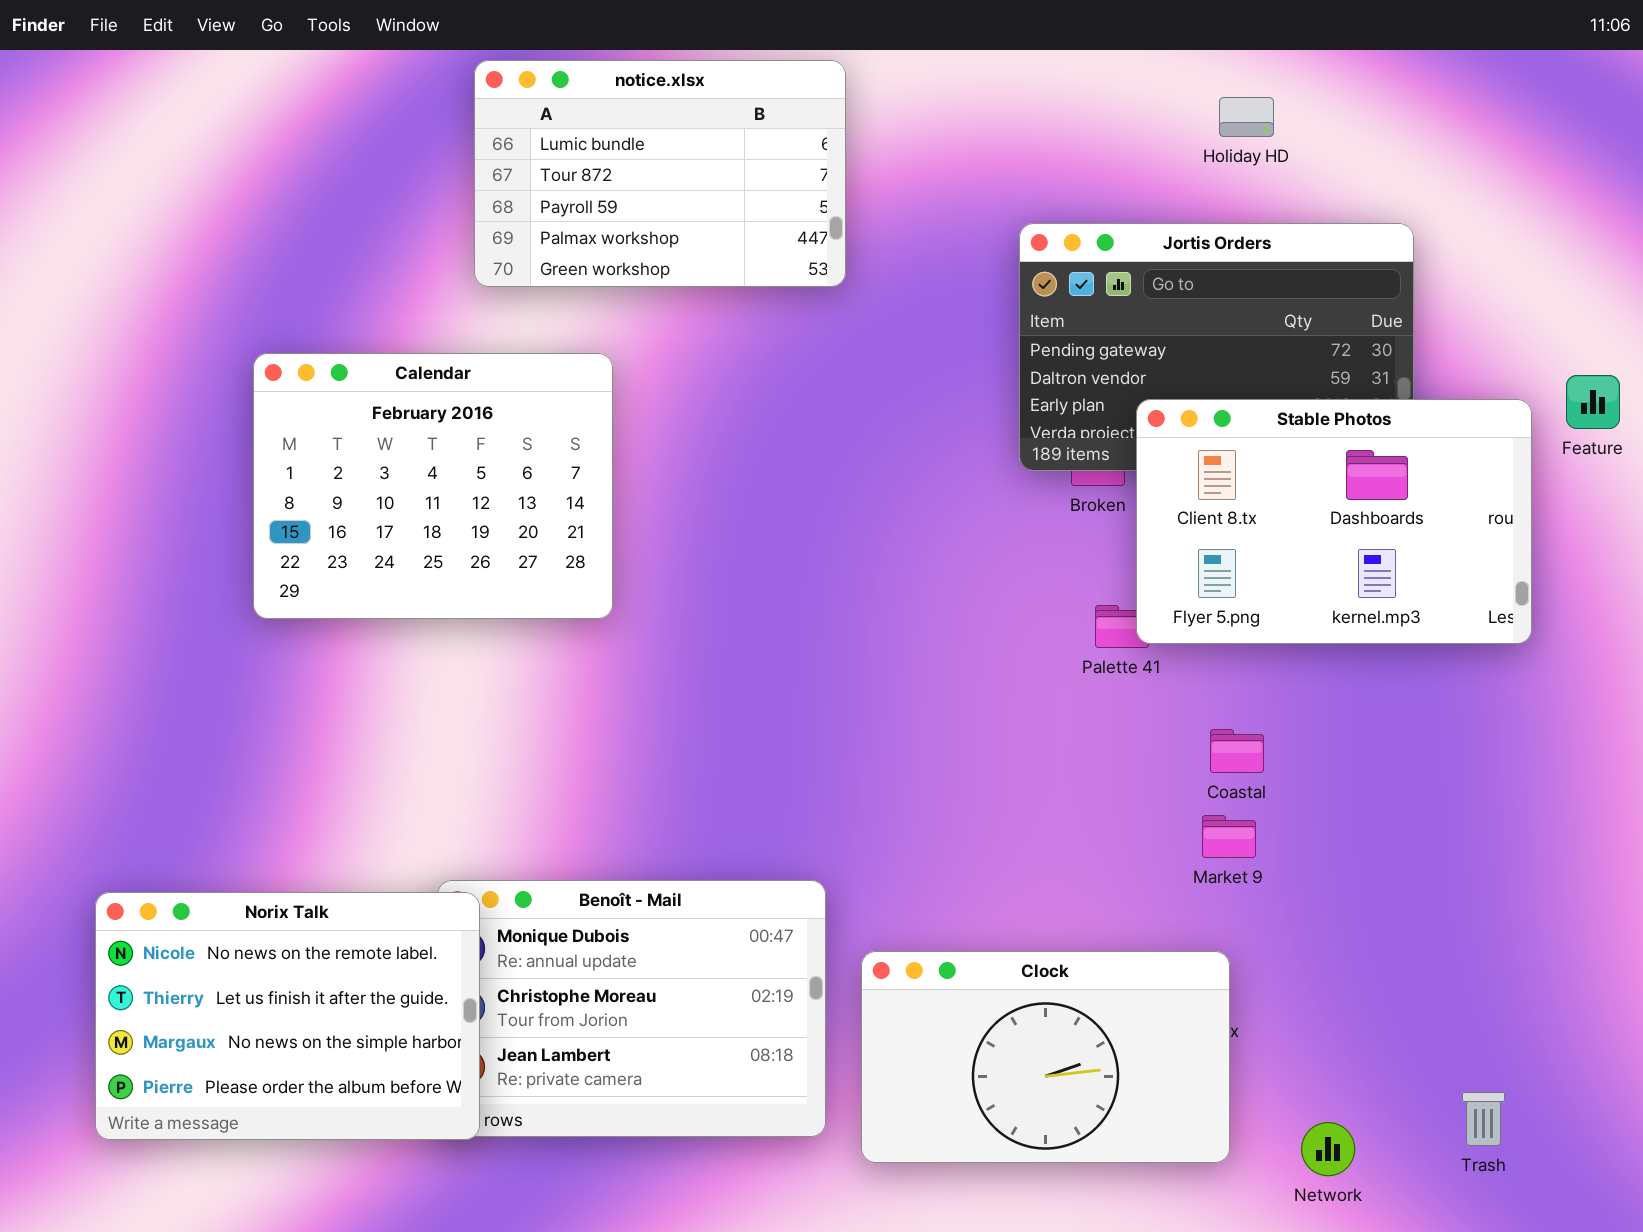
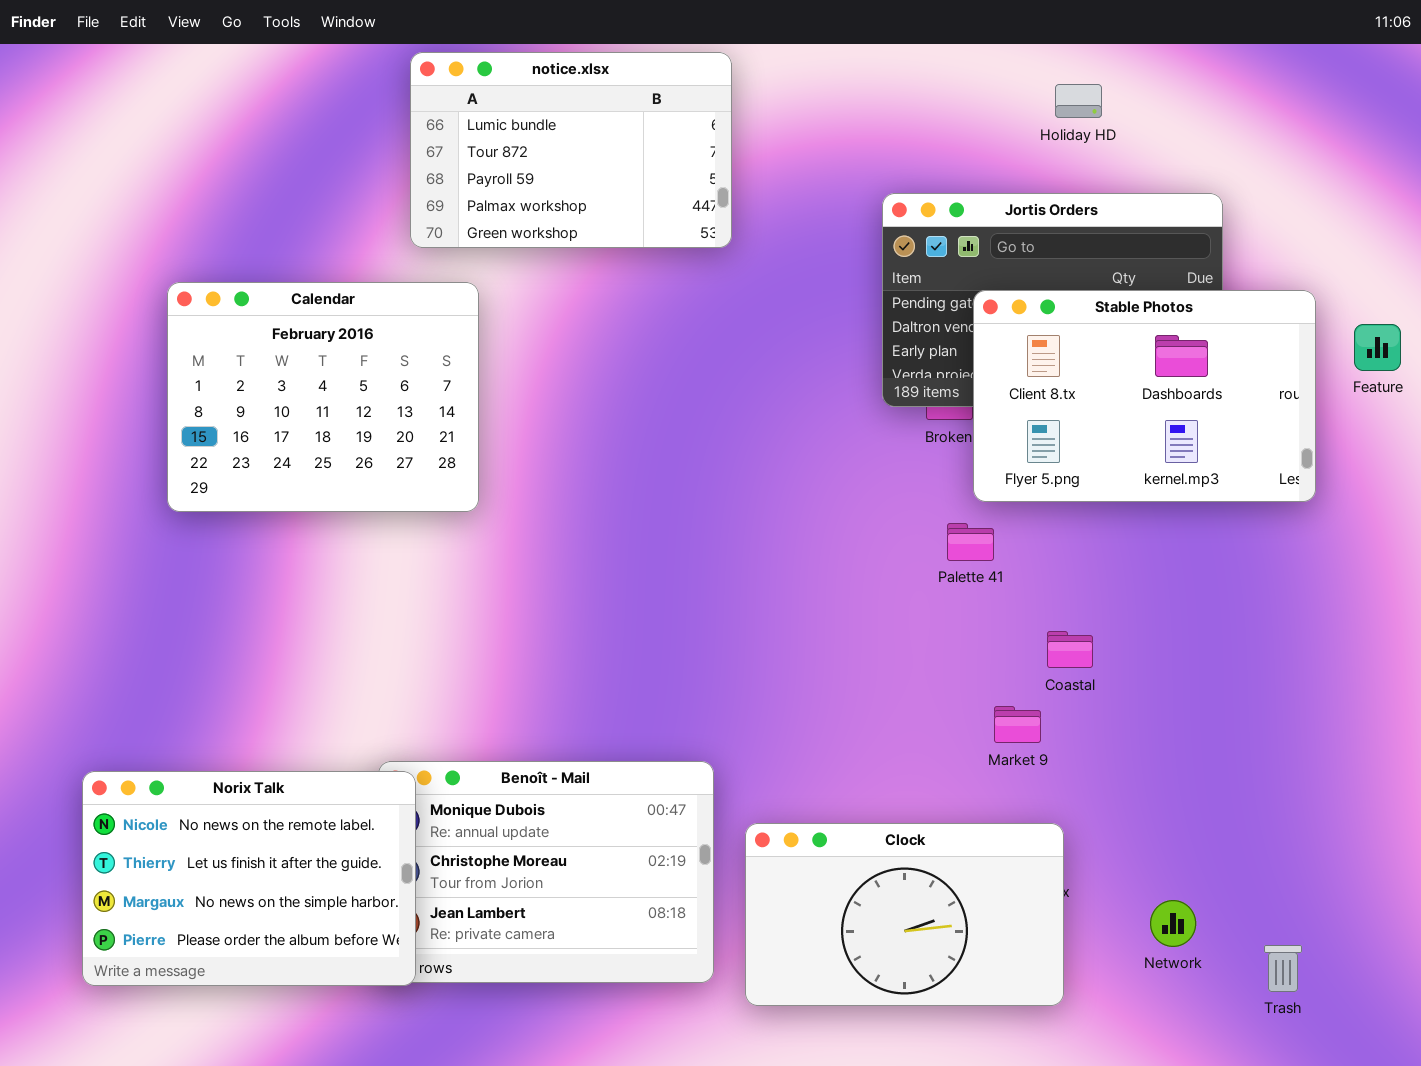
Calendar: [253,353,613,619] -> [167,282,479,512], moved
Stable Photos: [1136,399,1532,644] -> [973,290,1316,502], moved
Market 9: [1202,815,1256,858] -> [994,706,1041,743], moved
Network: [1301,1122,1355,1176] -> [1150,900,1196,947], moved

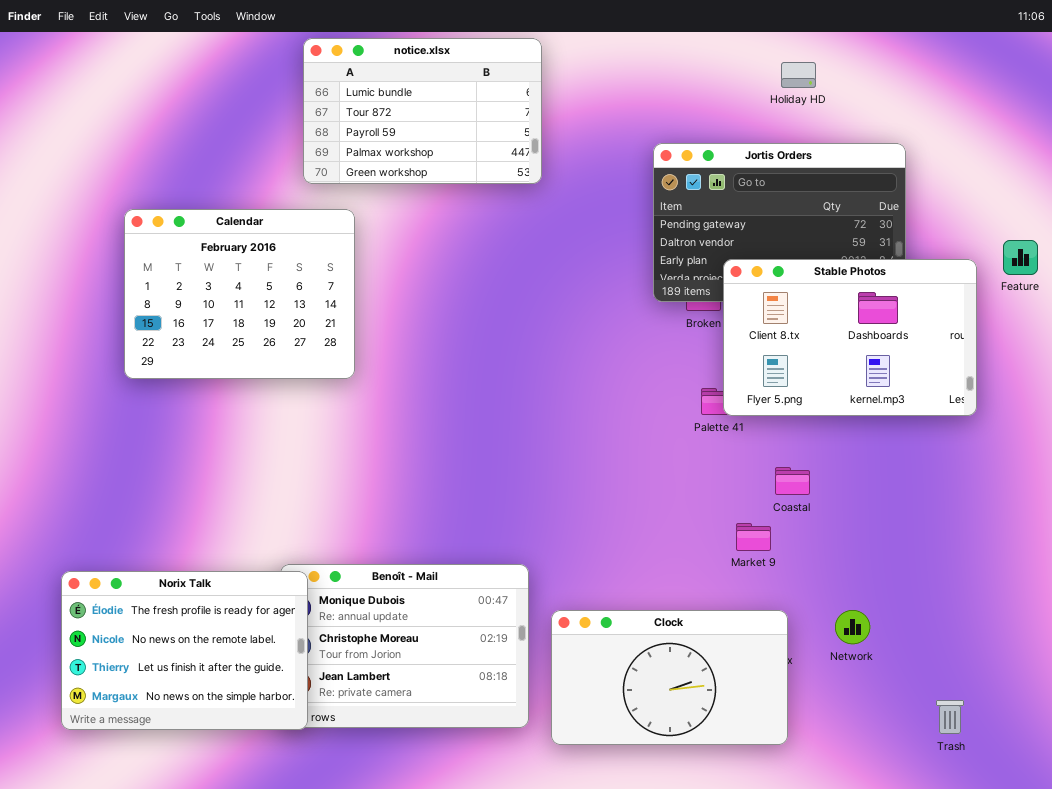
Stable Photos: [973,290,1316,502] -> [723,259,977,416], moved
Norix Talk: [82,771,416,986] -> [61,571,308,730], scrolled up 1 row
Network: [1150,900,1196,947] -> [835,610,870,644], moved

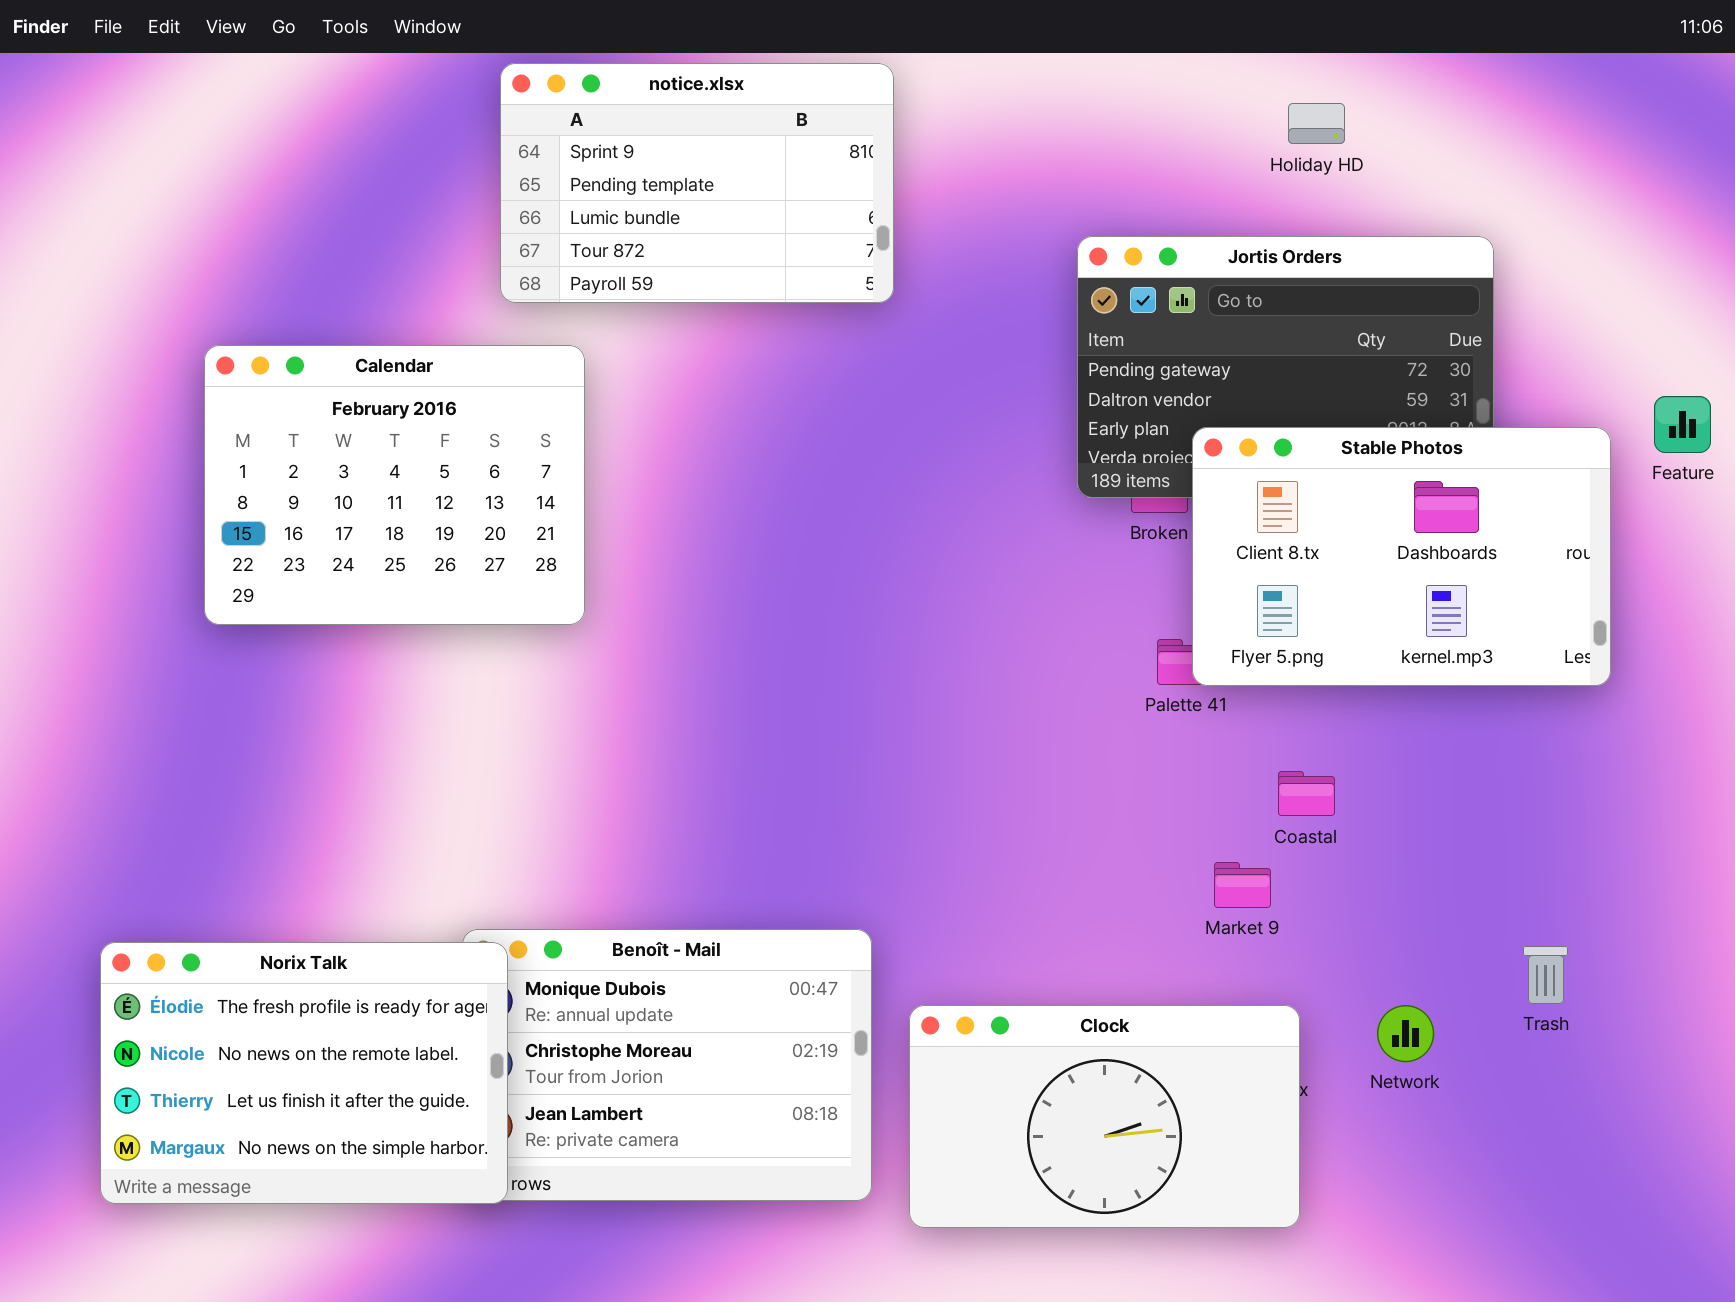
notice.xlsx: [303,38,542,184] -> [500,63,894,303], scrolled up 2 rows
Trash: [936,700,964,734] -> [1523,946,1568,1004], moved

